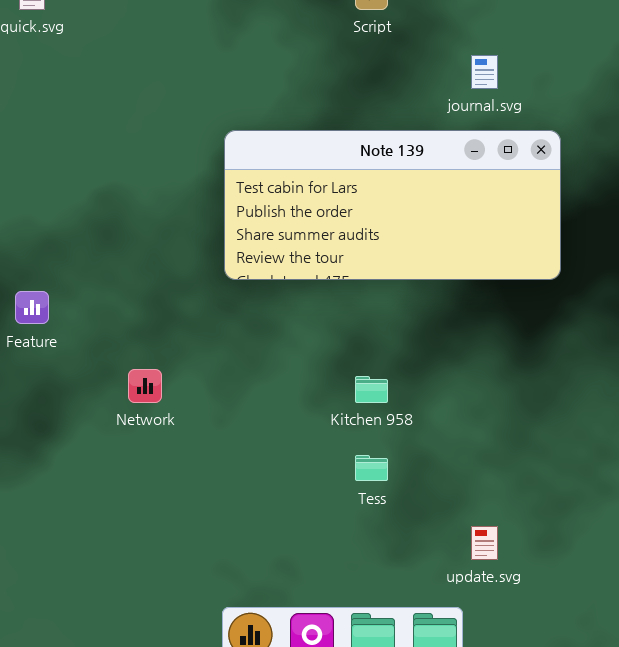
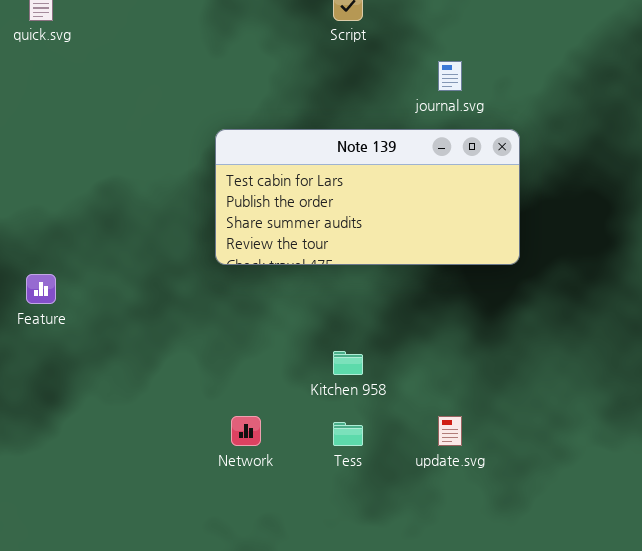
Network: [128,369,162,403] -> [231,416,261,446], moved
update.svg: [471,526,498,560] -> [438,416,462,446], moved

